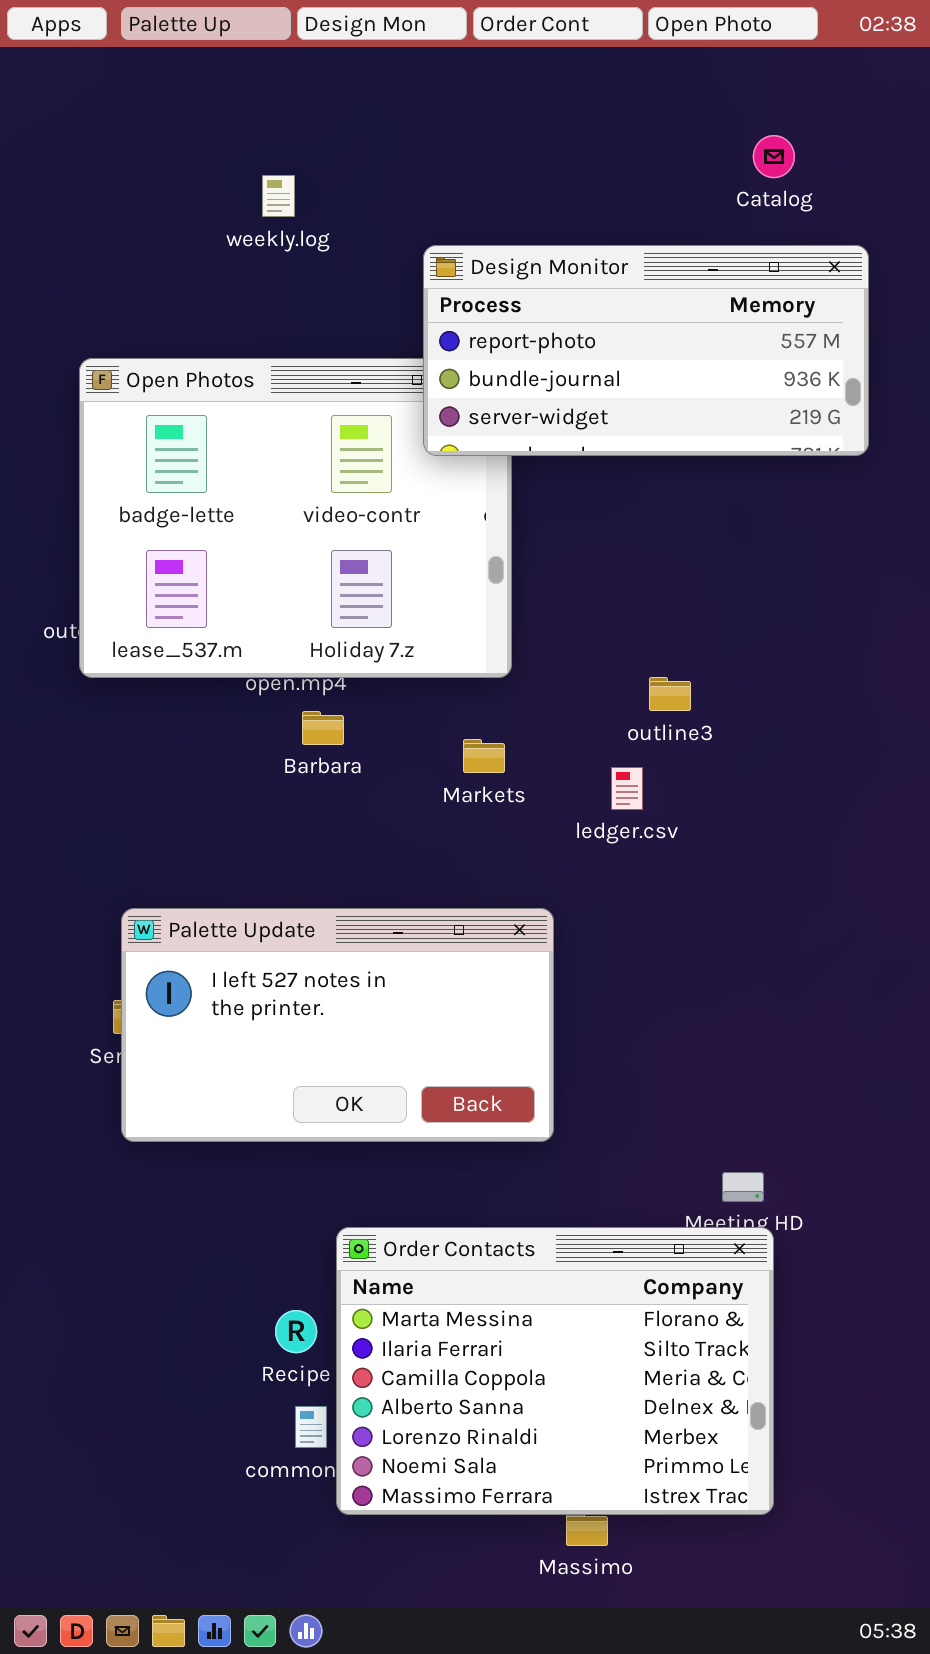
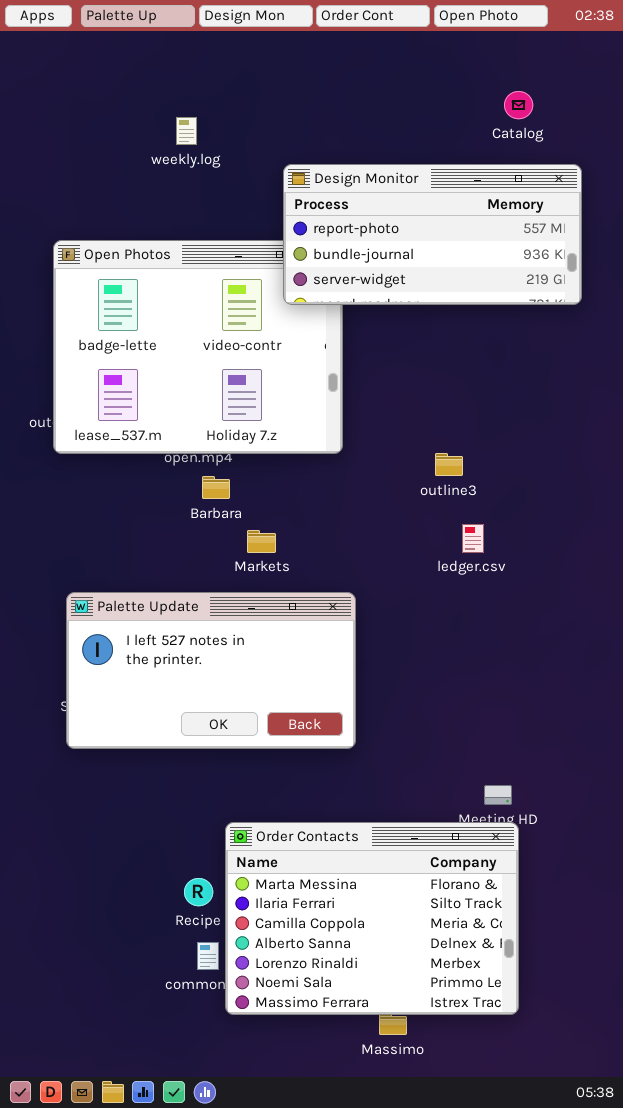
Markets: [463,739,505,773] -> [247,530,276,553], moved
ledger.csv: [611,767,643,810] -> [462,524,484,553], moved
Palette Update: [121,908,554,1142] -> [66,592,356,749], moved

